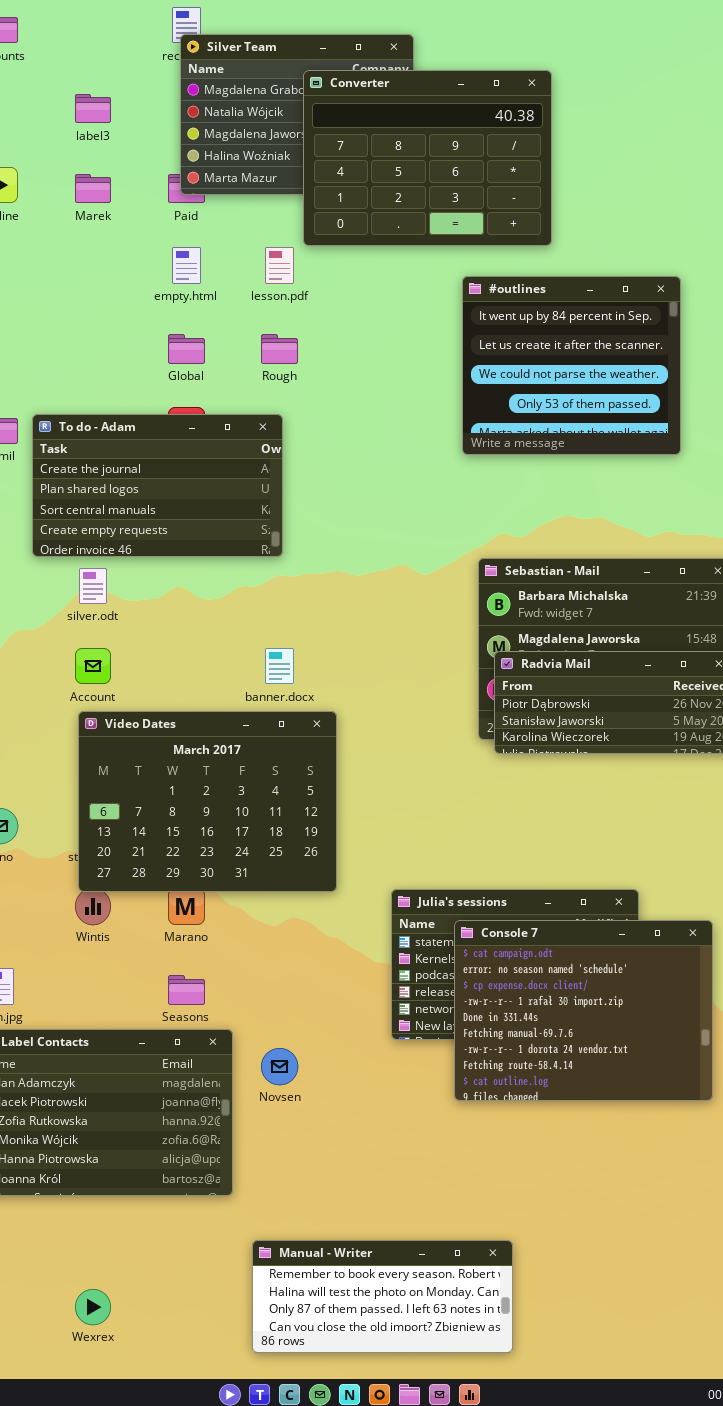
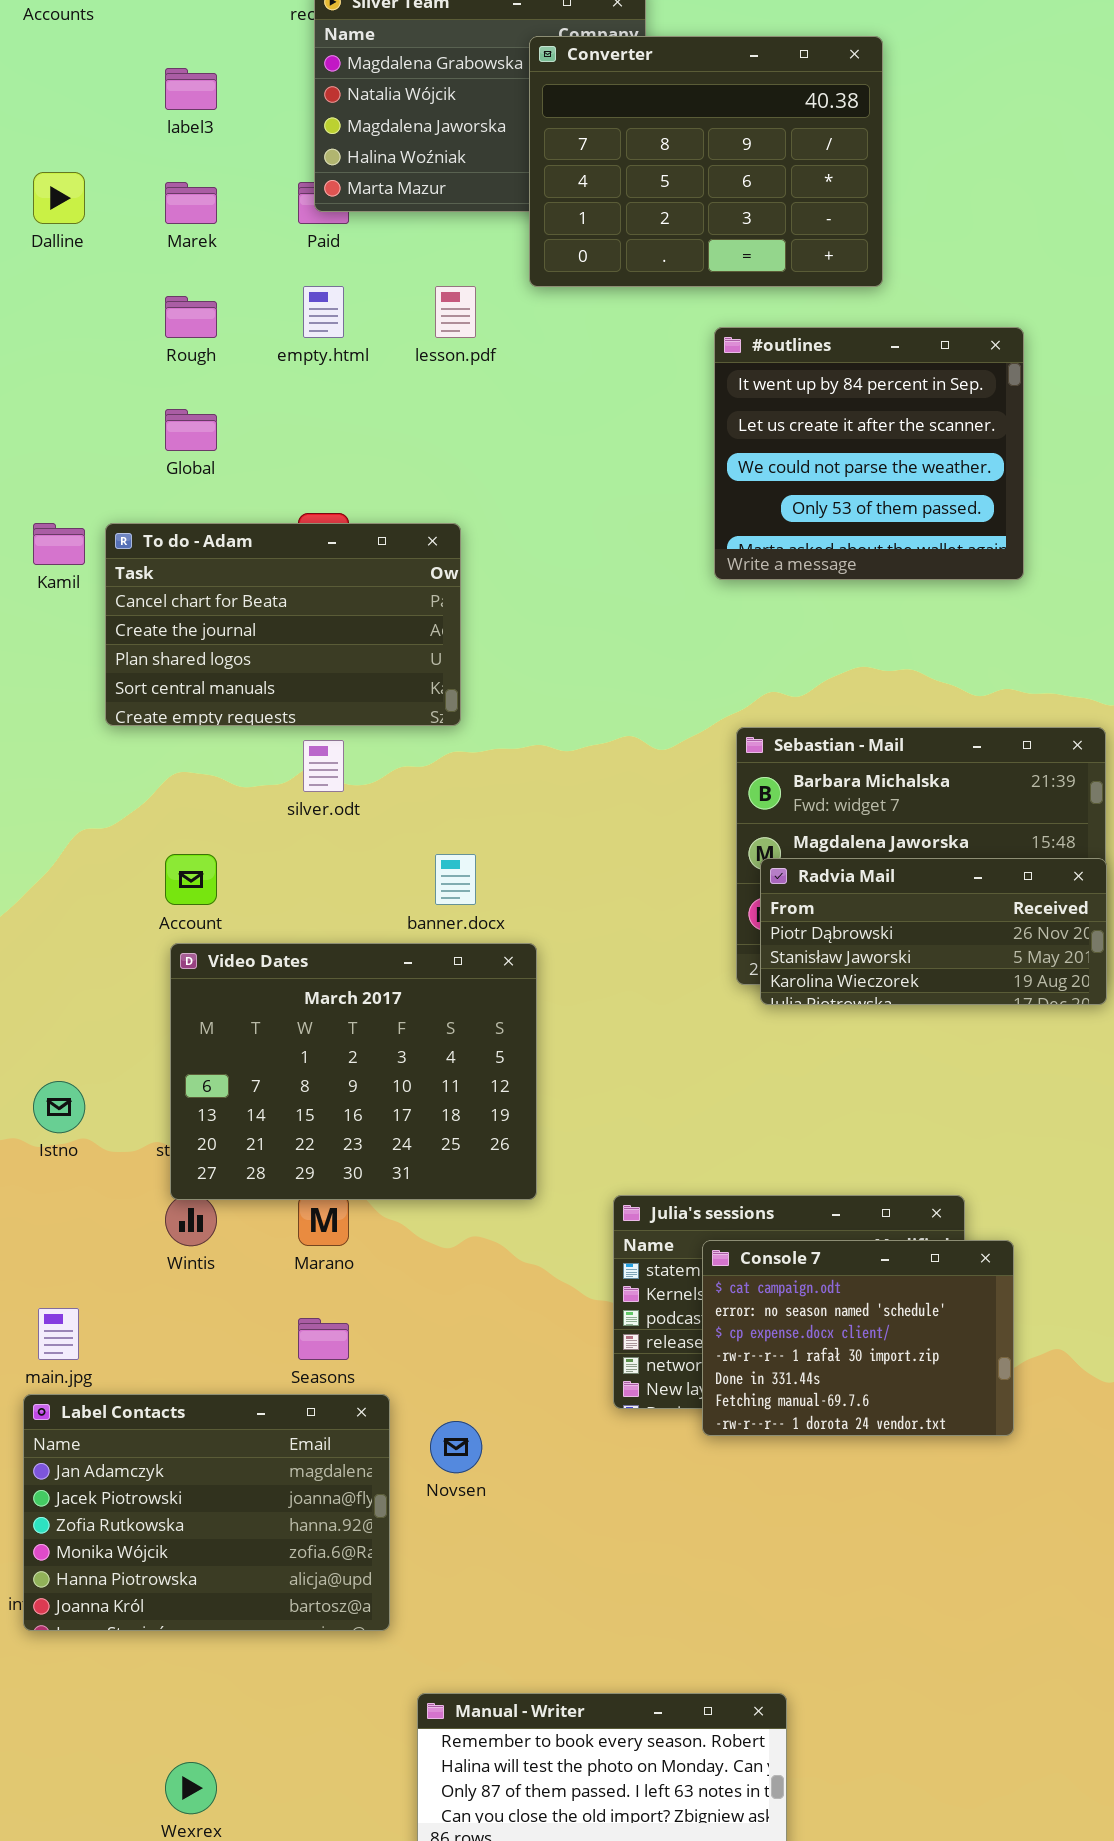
Converter: [303,70,552,246] -> [529,36,883,287], moved
Global: [168,334,205,364] -> [165,409,217,451], moved
Rough: [261,334,298,364] -> [165,296,217,338], moved
To do - Adam: [32,414,283,557] -> [105,523,461,726], scrolled up 1 row
silver.odt: [79,568,107,604] -> [303,740,344,792], moved
Console 7: [454,920,713,1101] -> [702,1240,1014,1436], resized

